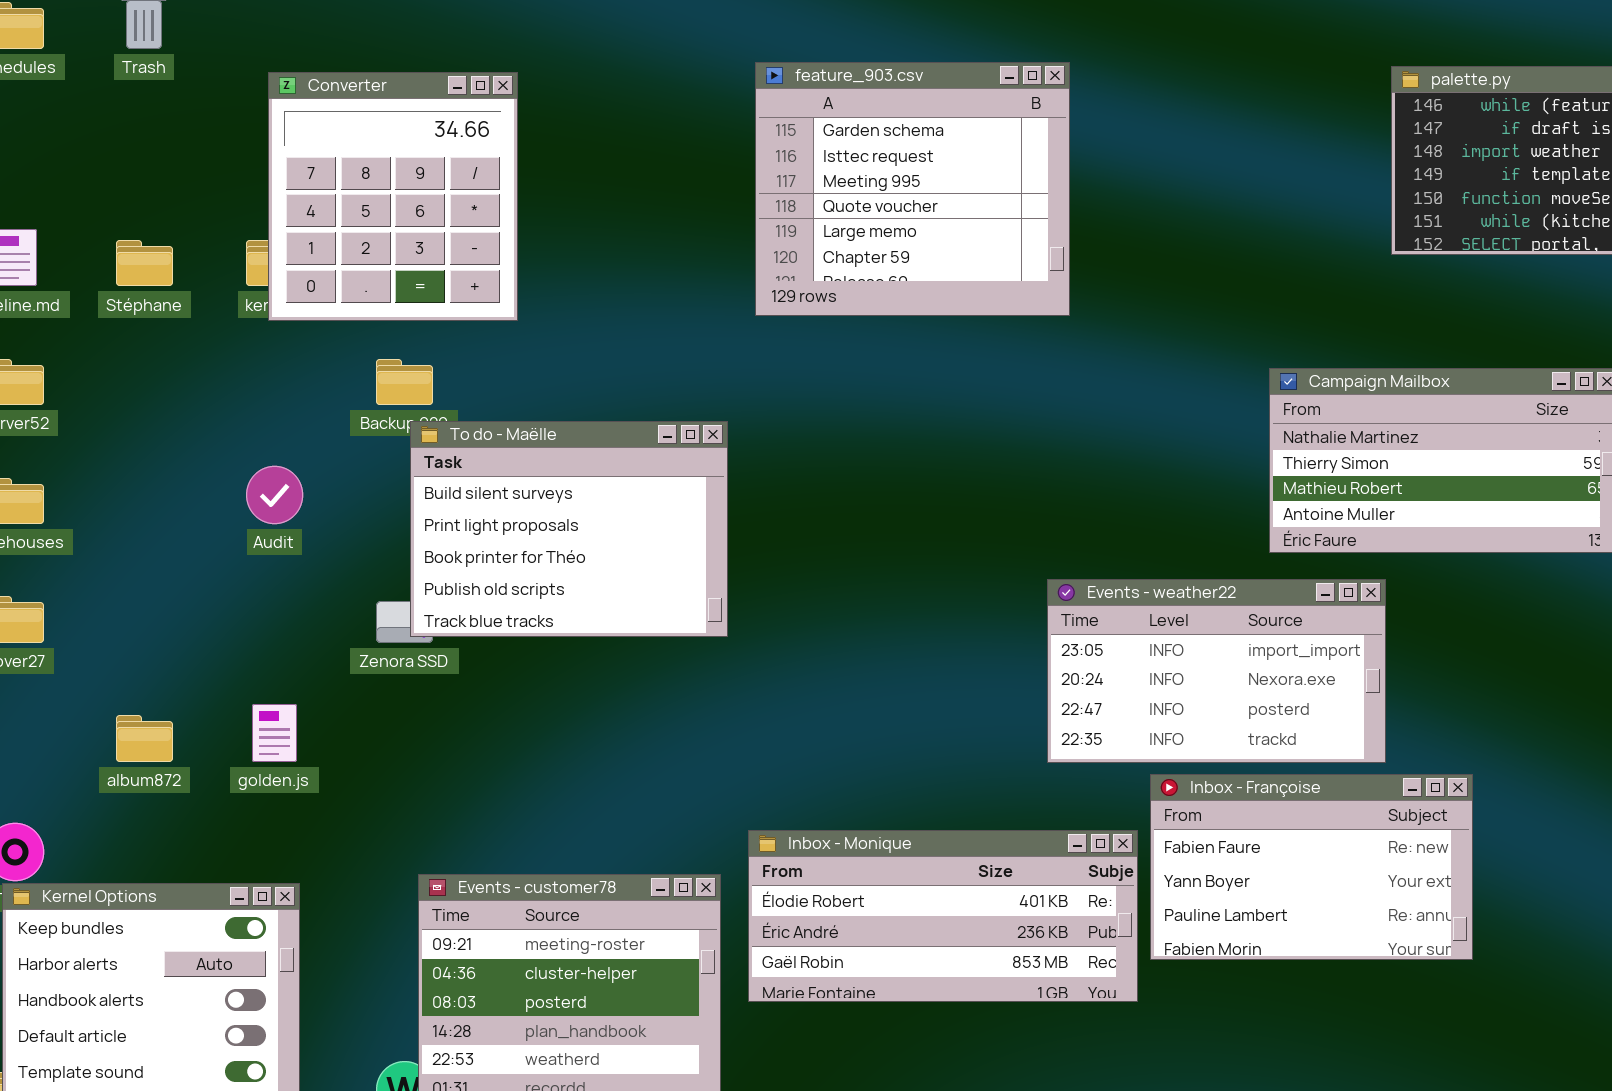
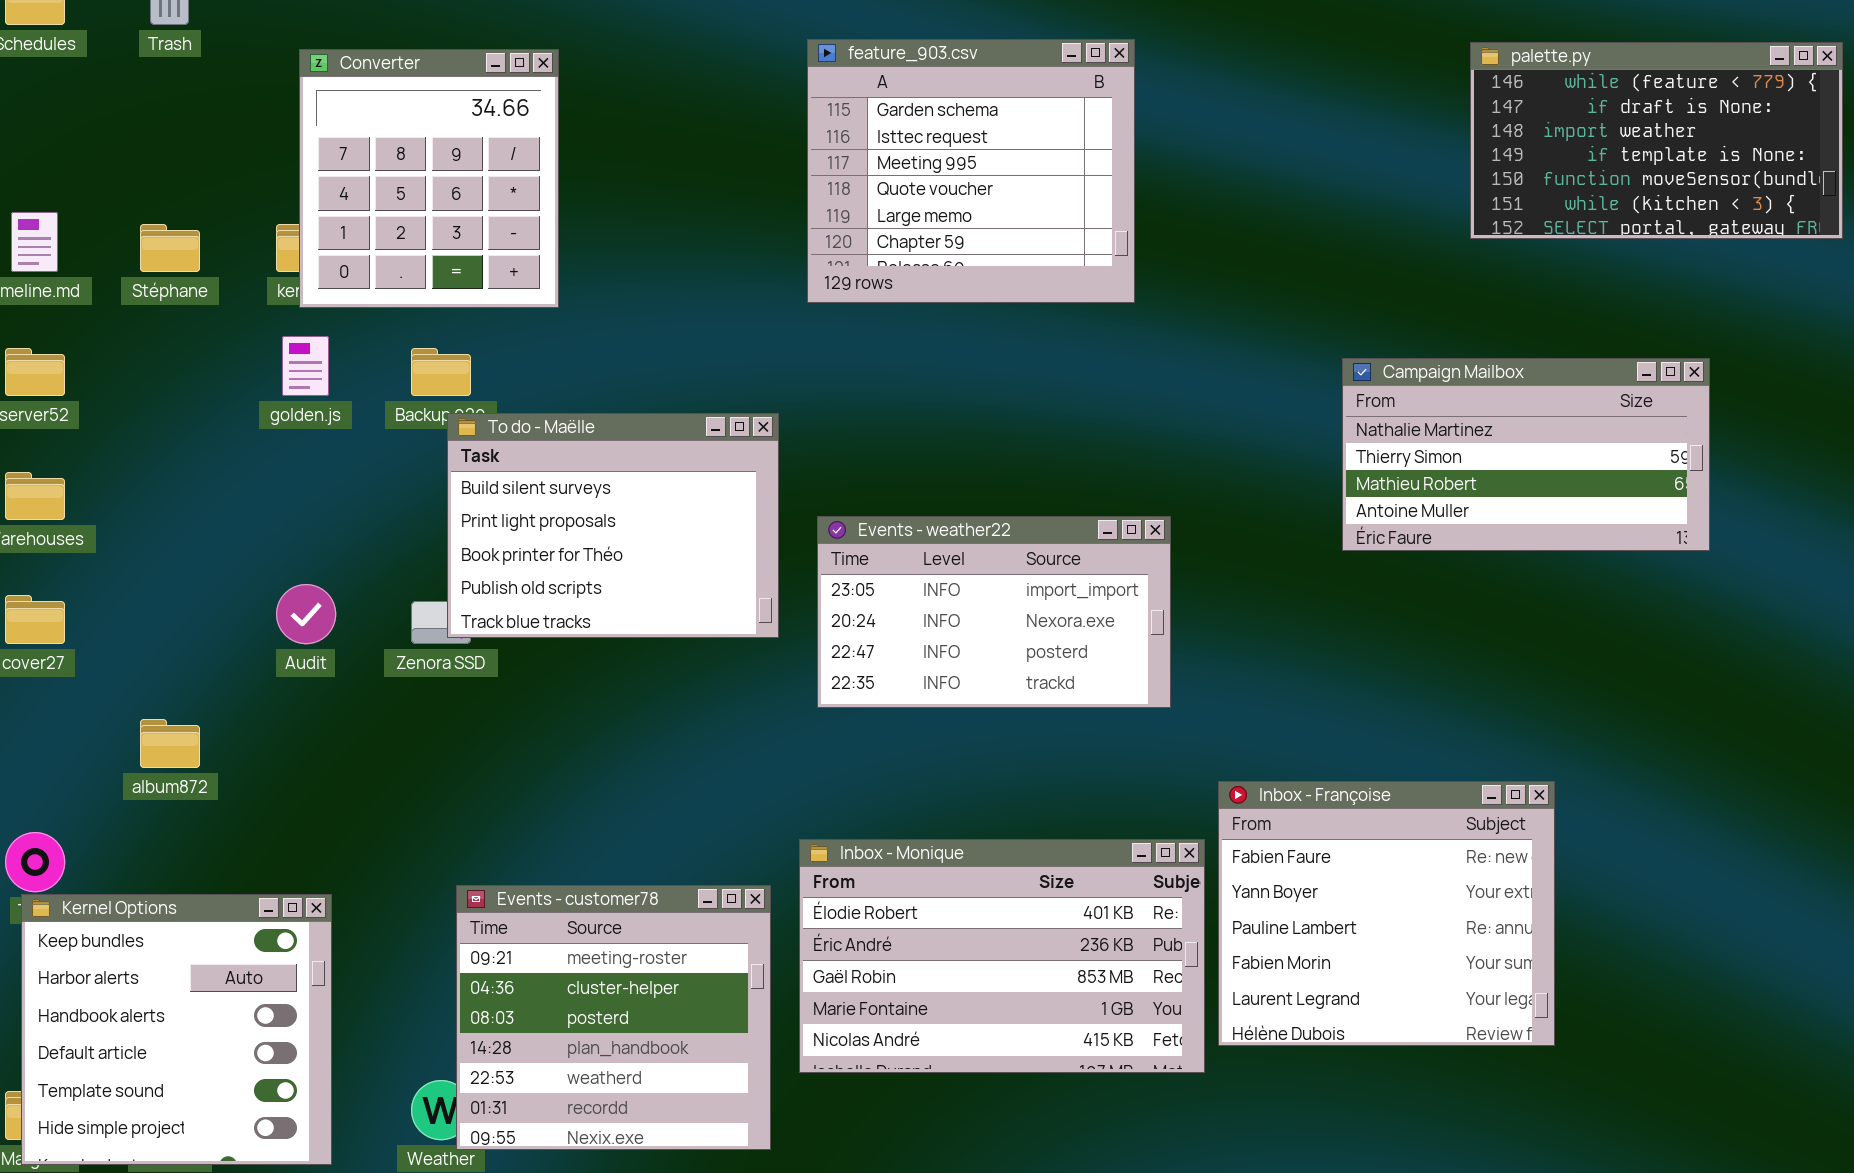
Audit: [246,466,303,524] -> [276,584,336,644], moved
Events - weather22: [1047,579,1386,763] -> [817,516,1171,708], moved
golden.js: [252,704,297,762] -> [282,336,329,396], moved
Inbox - Françoise: [1150,774,1473,960] -> [1218,781,1555,1046], resized
Inbox - Monique: [748,830,1138,1002] -> [799,839,1205,1073], resized

